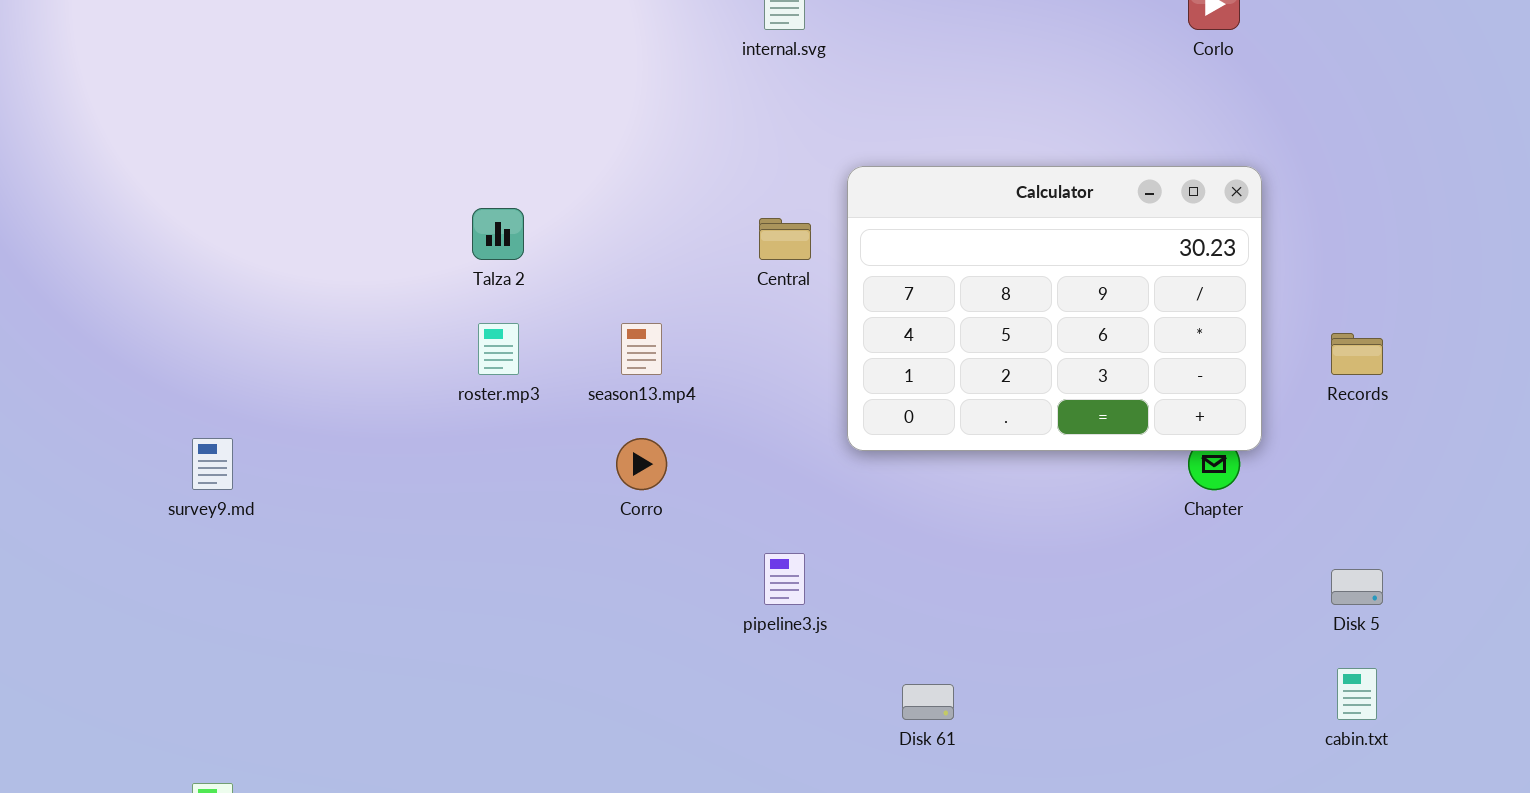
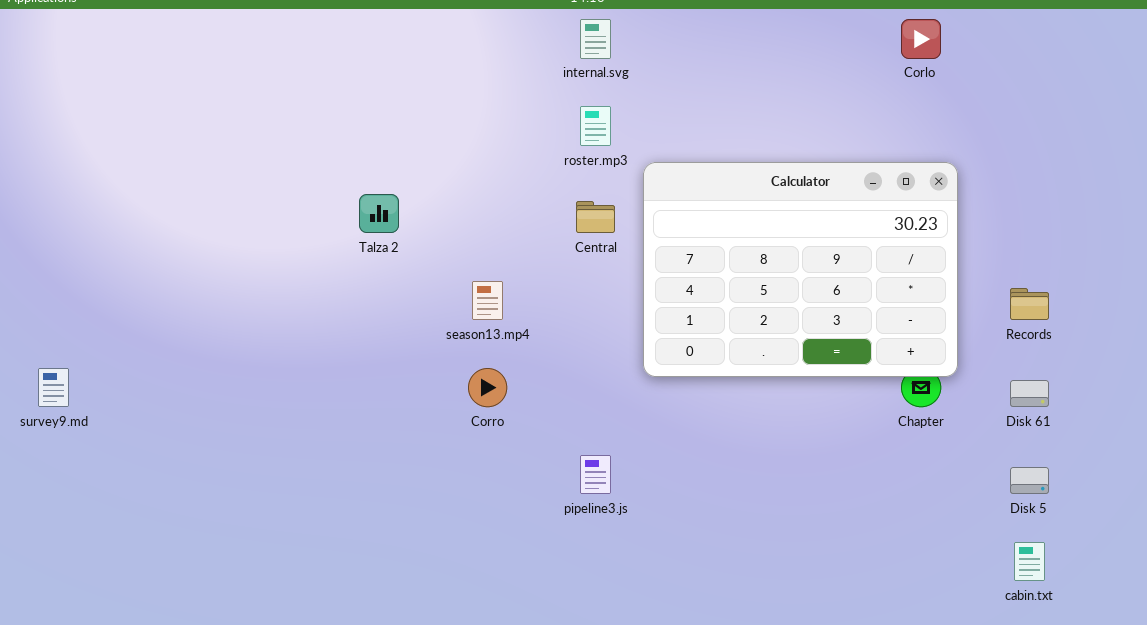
roster.mp3: [478,323,519,375] -> [580,106,611,146], moved
survey9.md: [192,438,233,490] -> [38,368,69,407], moved
Disk 61: [902,684,954,720] -> [1010,380,1049,407], moved

